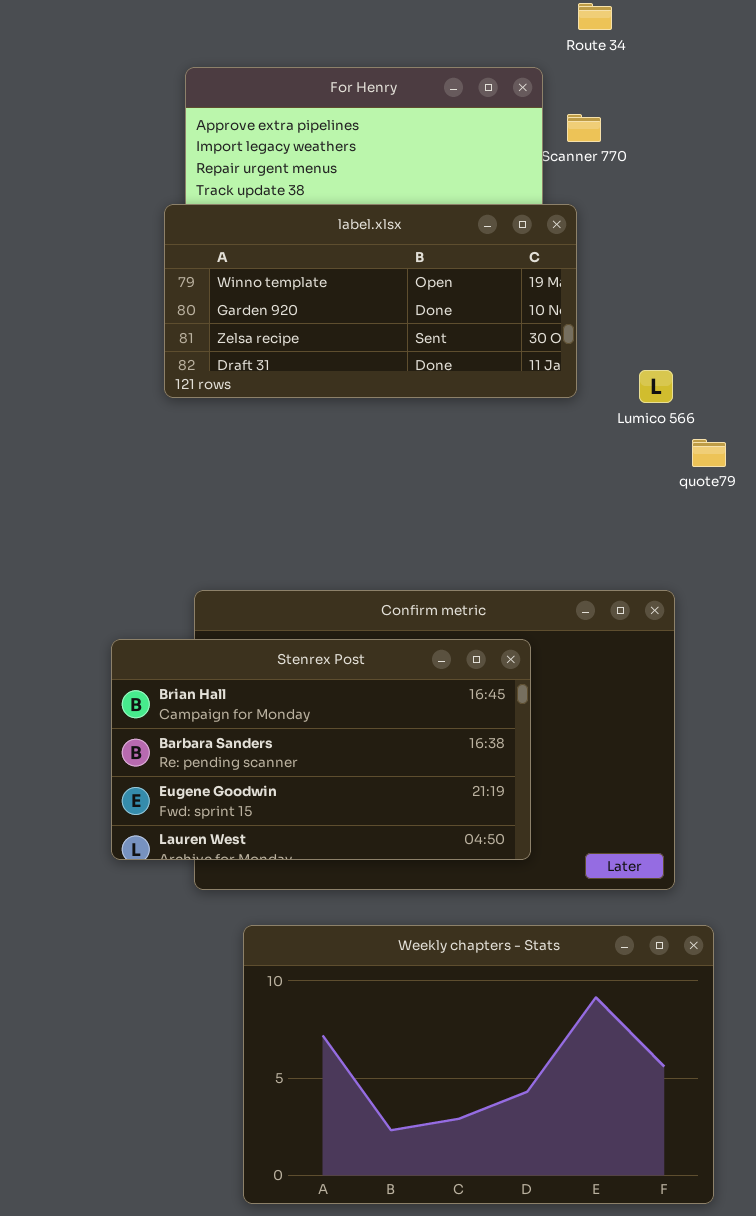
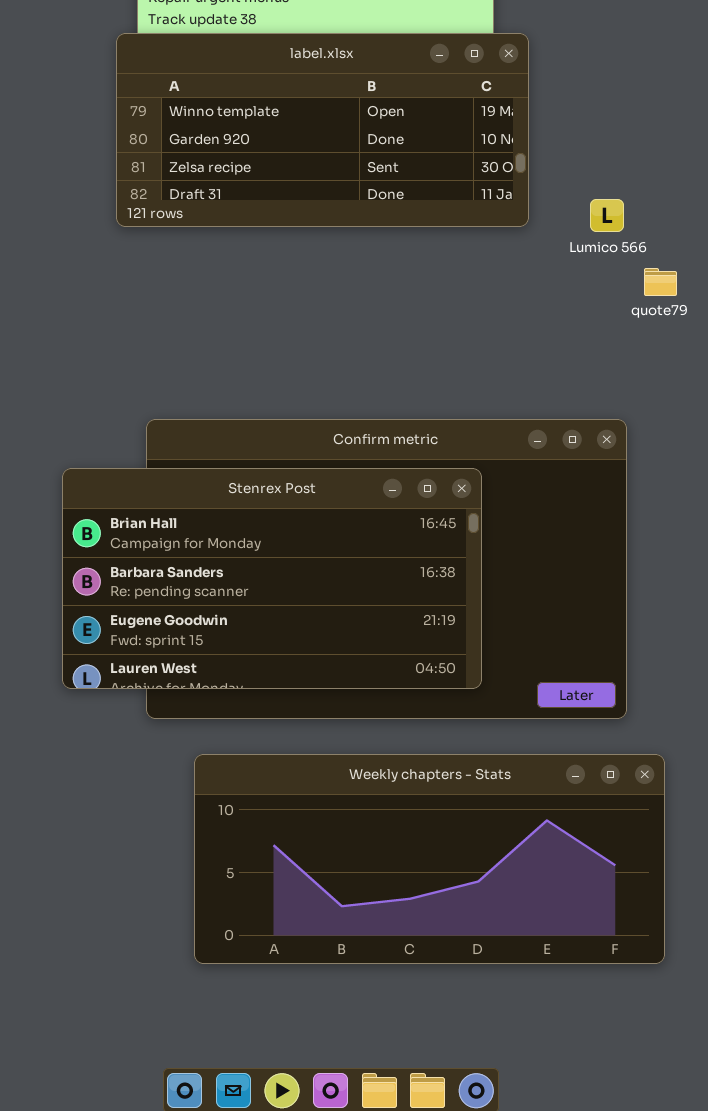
Weekly chapters - Stats: [243,925,714,1204] -> [194,754,665,964], resized

